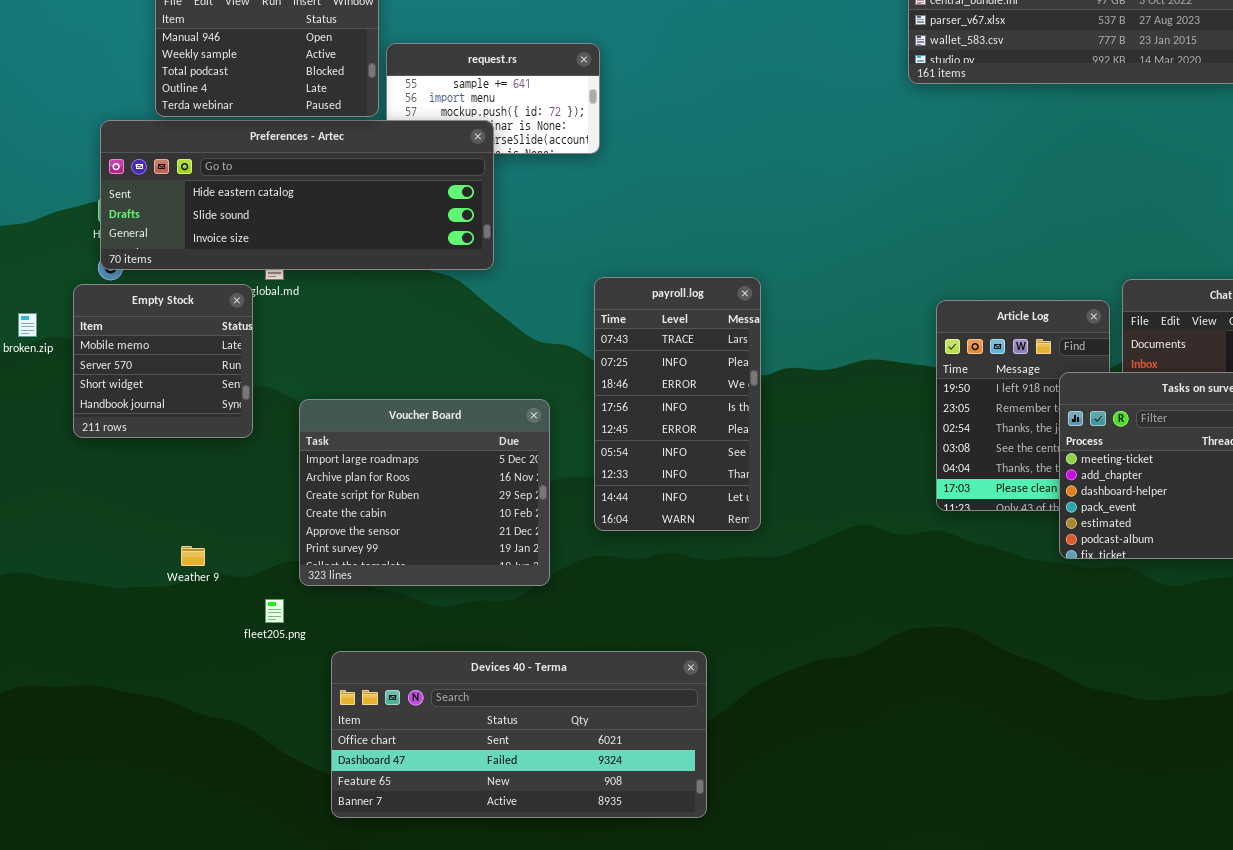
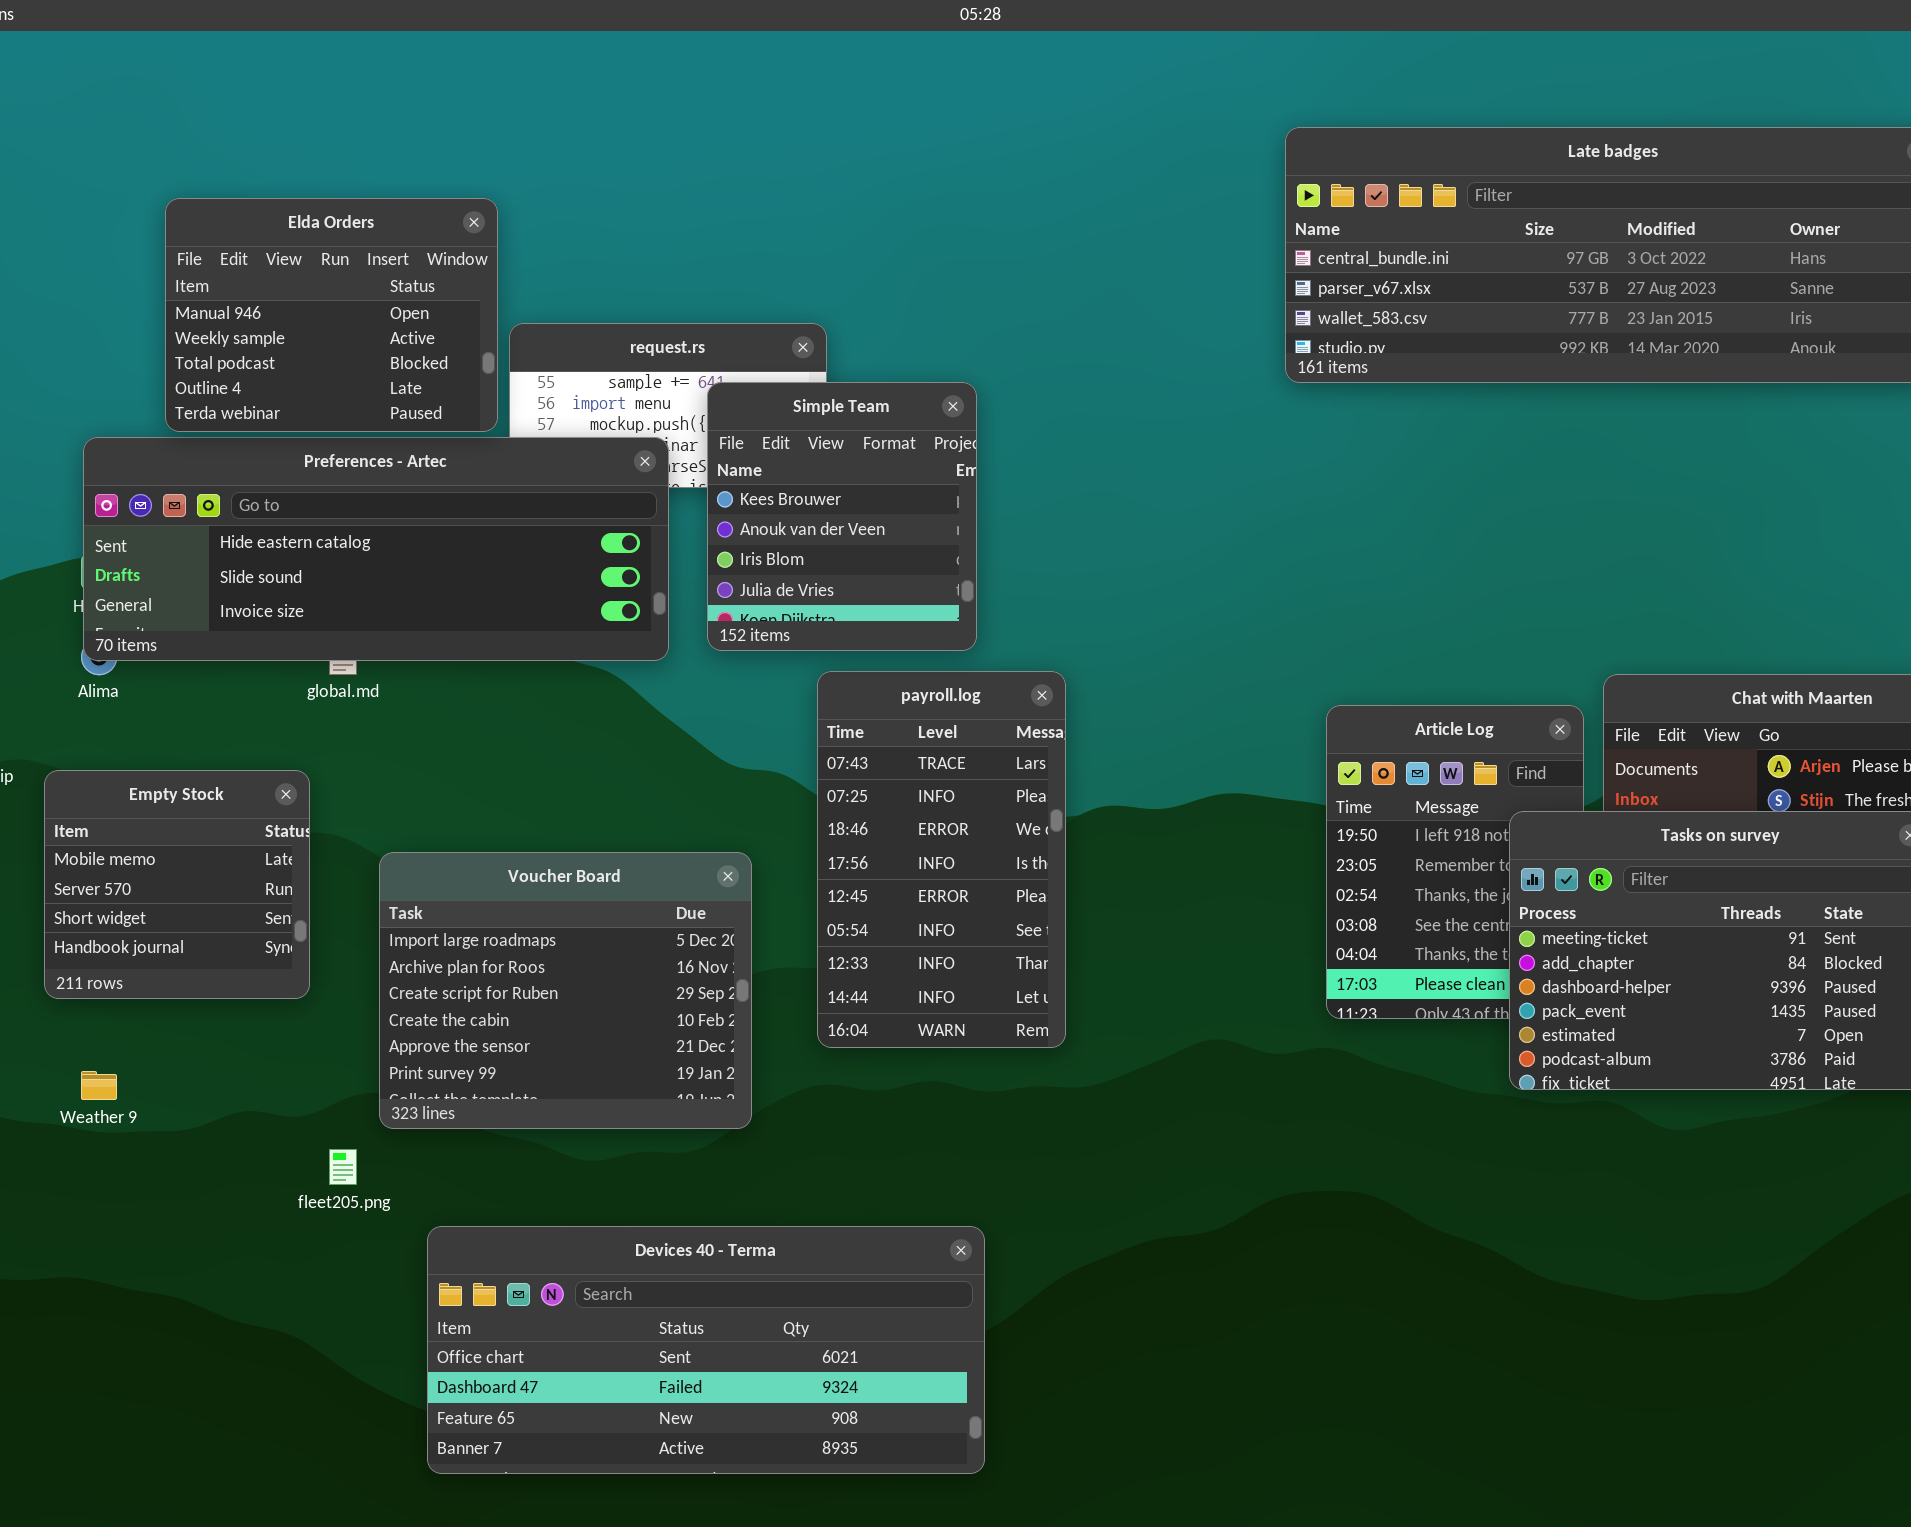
Simple Team: none -> [707,382,977,651], opened
Empty Stock: [73,284,253,438] -> [44,770,310,999], moved
Weather 9: [181,546,205,566] -> [81,1071,117,1100], moved

